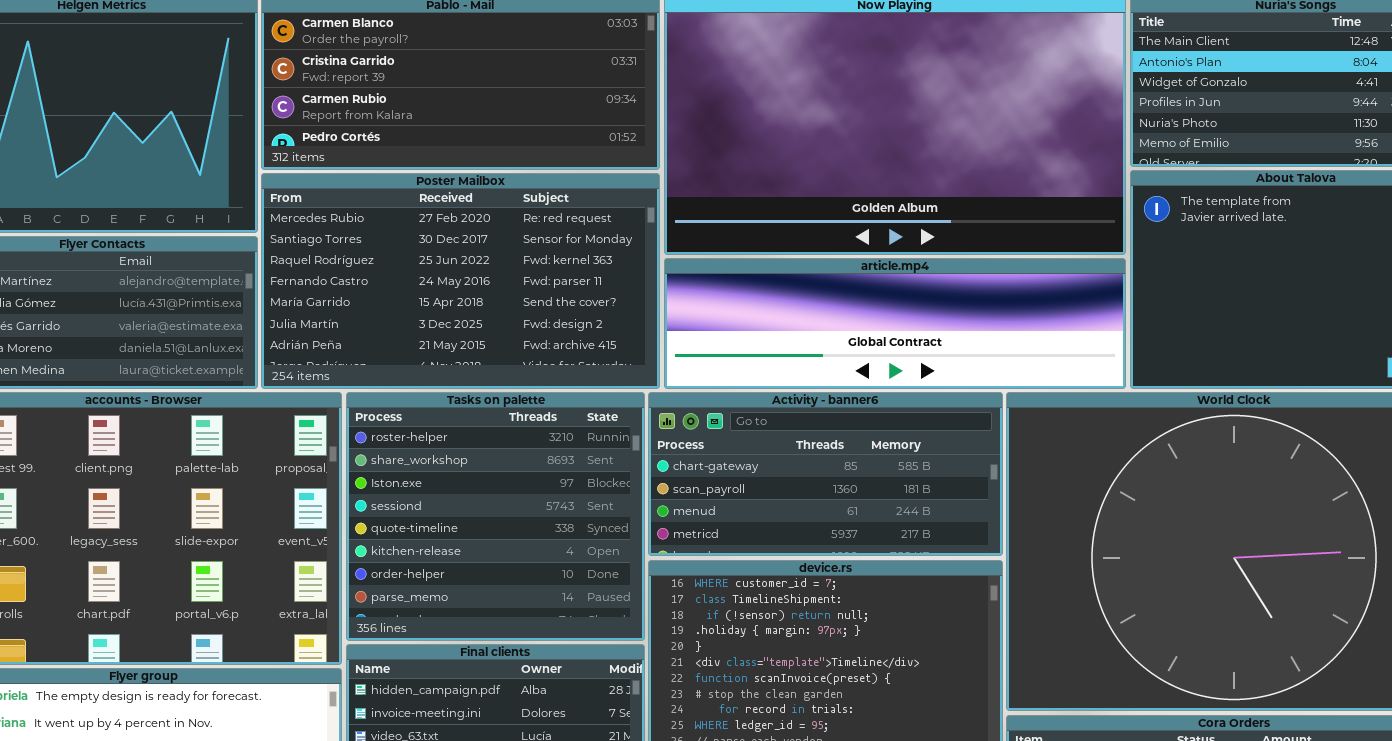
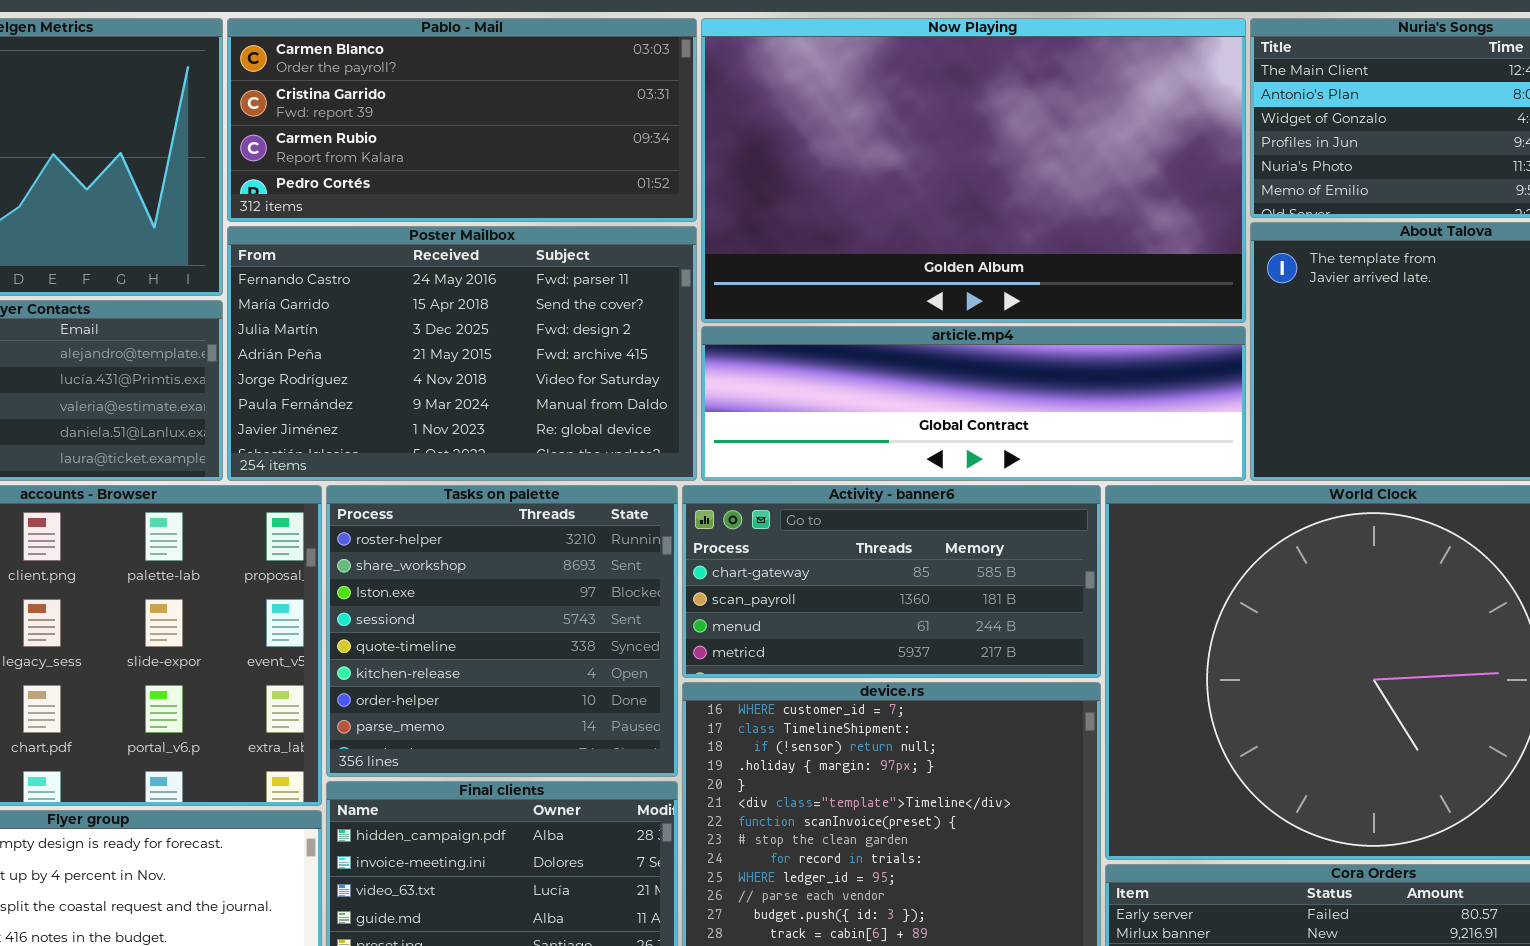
Poster Mailbox: [261,173,660,389] -> [227,226,697,481], scrolled down 3 rows

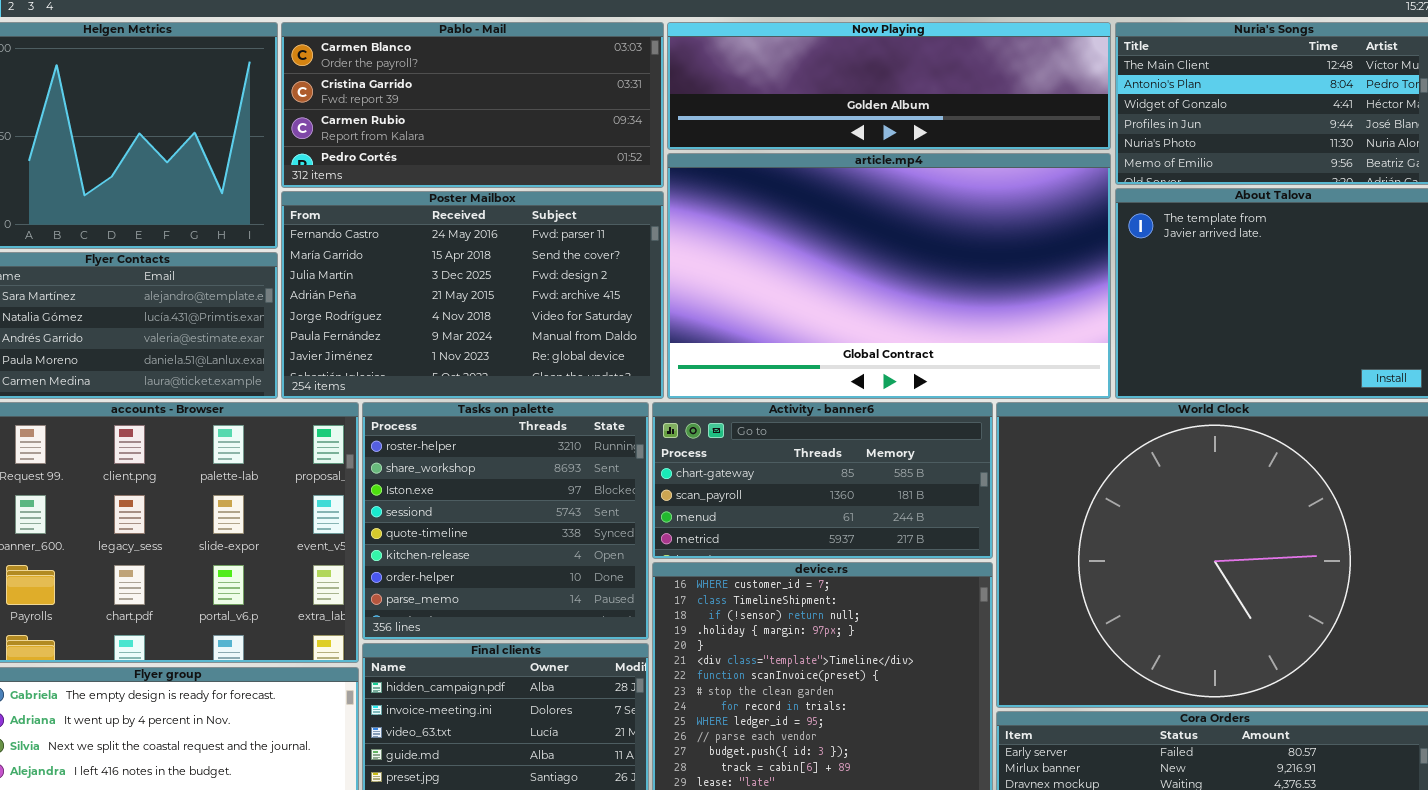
Now Playing: [701,18,1246,323] -> [667,22,1111,150], resized
article.mp4: [701,326,1246,481] -> [667,153,1111,399], resized

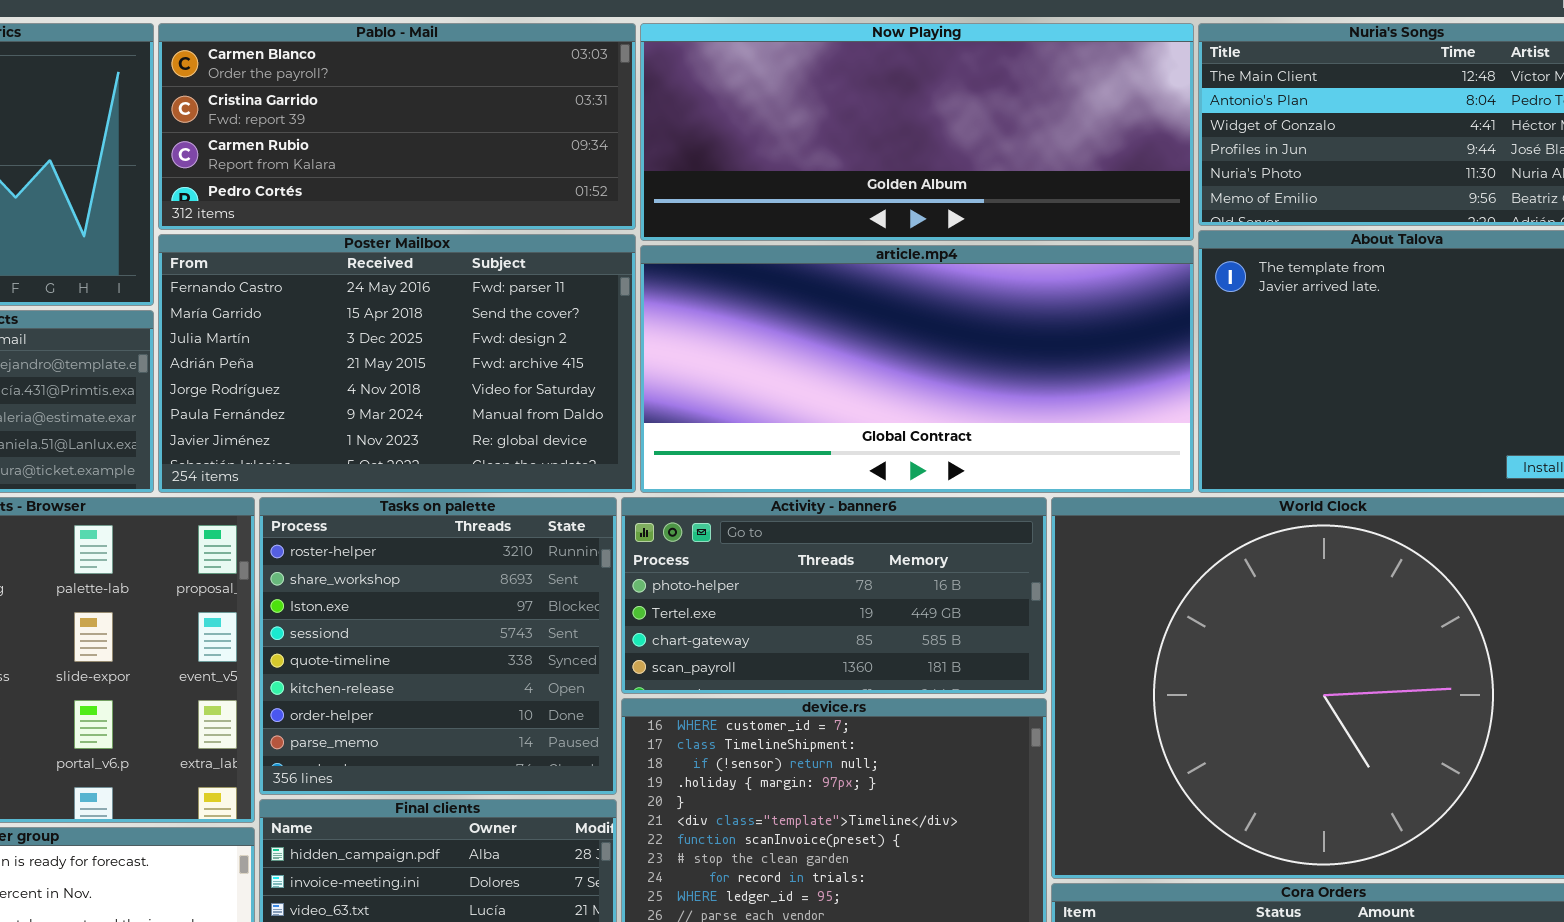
Now Playing: [667,22,1111,150] -> [640,23,1194,241], resized
article.mp4: [667,153,1111,399] -> [640,245,1194,493], resized
Activity - banner6: [652,402,993,559] -> [621,497,1047,694], scrolled up 2 rows

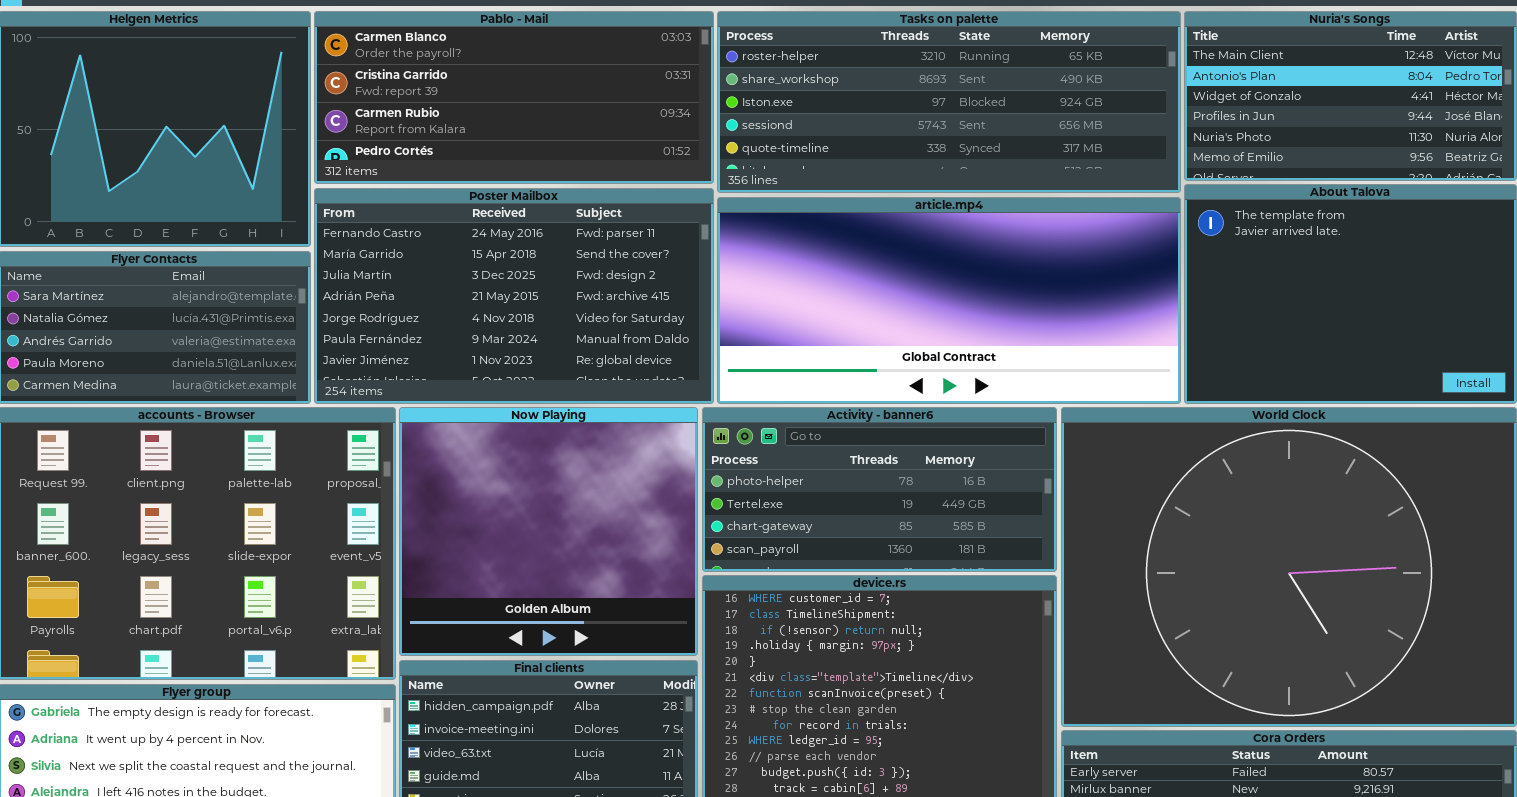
Now Playing: [640,23,1194,241] -> [399,407,698,656], moved, resized
Tasks on palette: [259,497,617,795] -> [717,11,1181,193], moved, resized

